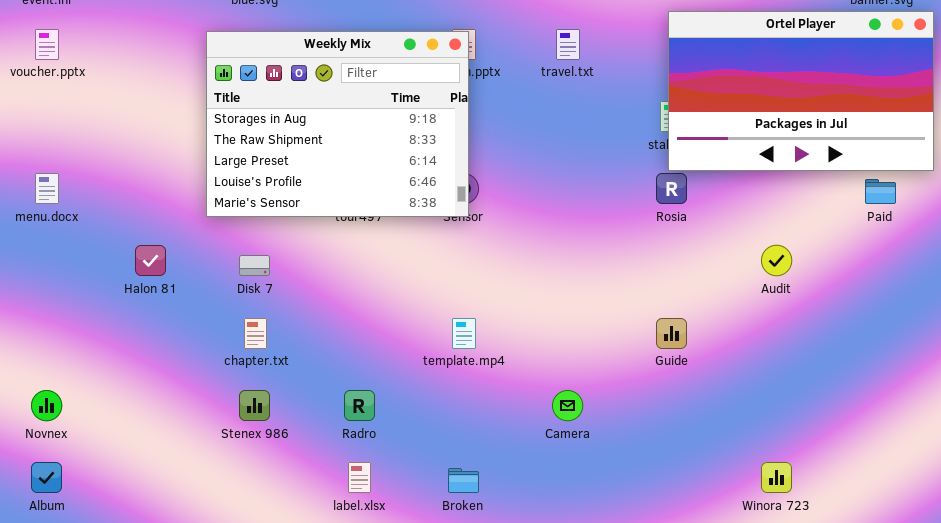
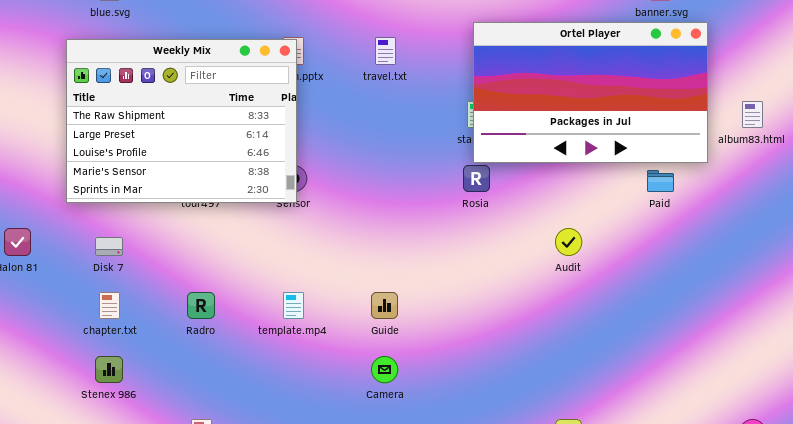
Weekly Mix: [206,31,469,217] -> [66,39,297,203], scrolled down 1 row
Guide: [656,318,687,349] -> [371,292,398,319], moved
Radro: [344,390,375,421] -> [187,292,215,319], moved

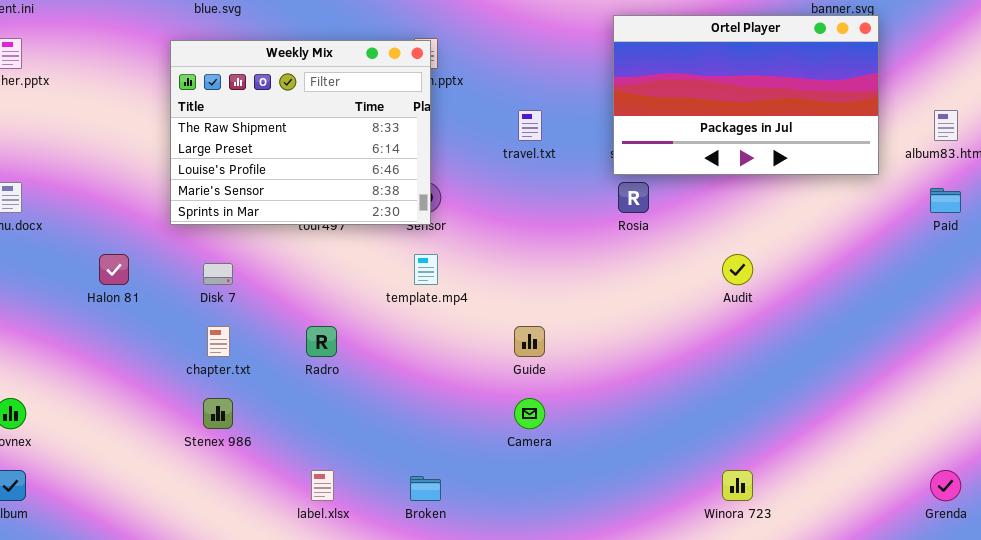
Ortel Player: [473,22,708,163] -> [613,15,879,175], moved
travel.txt: [375,37,396,65] -> [518,110,542,141], moved
Paid: [647,170,674,192] -> [930,188,961,213], moved
template.mp4: [283,292,304,319] -> [414,254,438,285], moved

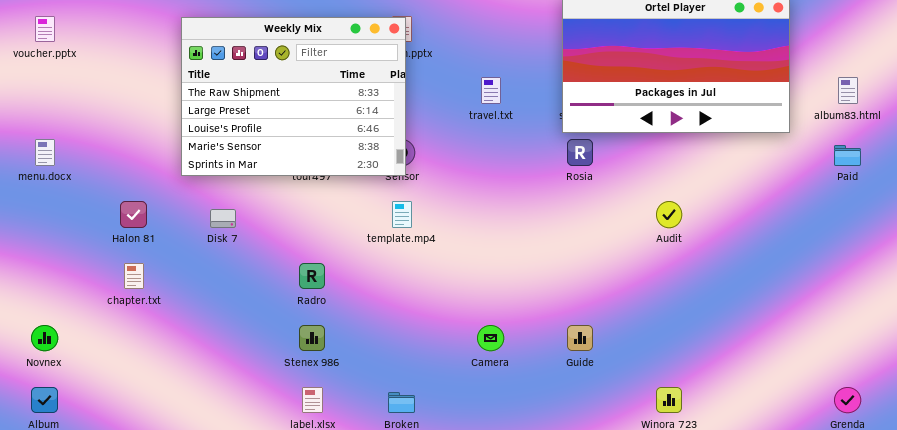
chapter.txt: [207,326,230,357] -> [124,263,144,289], moved
Guide: [514,326,545,357] -> [567,325,593,351], moved
Stenex 986: [203,398,233,429] -> [299,325,325,351], moved

